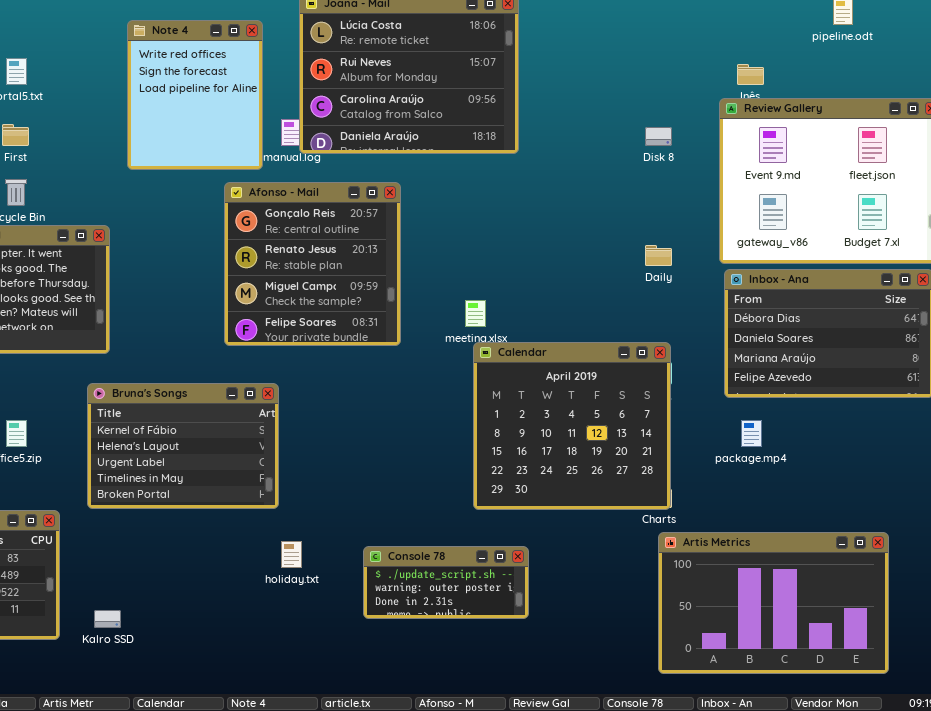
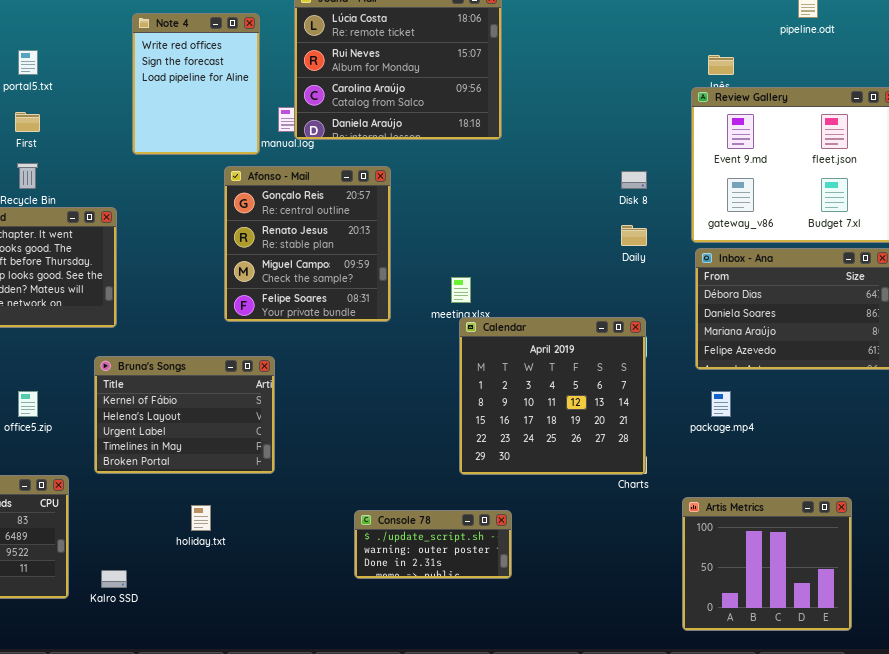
Disk 8: [645,127,672,146] -> [621,171,647,189], moved
Artis Metrics: [658,532,889,674] -> [682,497,852,631], resized
holiday.txt: [281,541,302,568] -> [191,505,211,531], moved

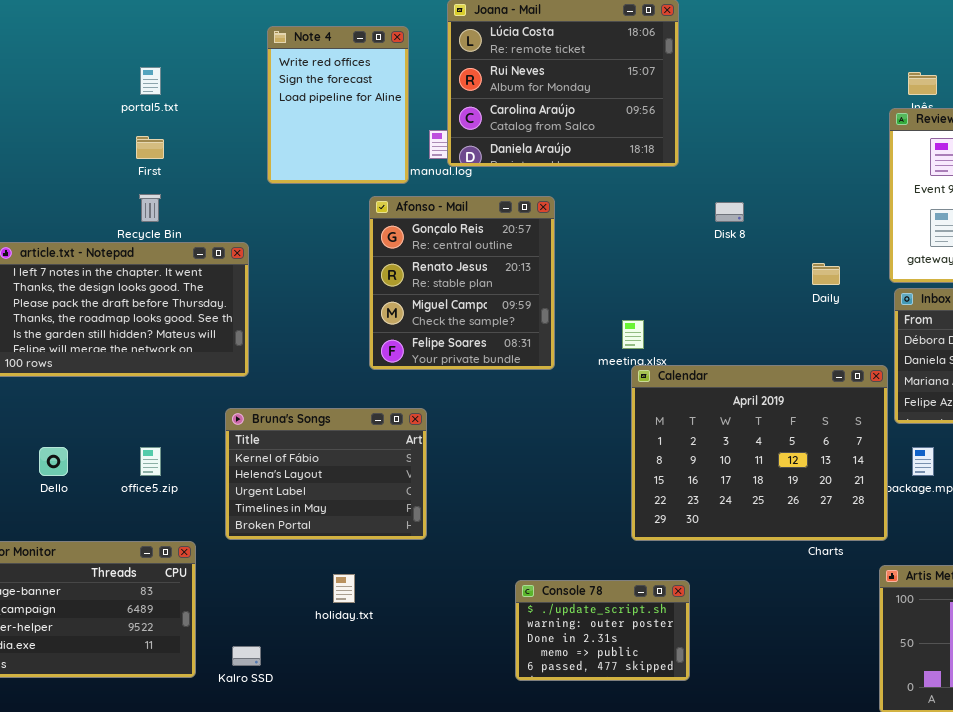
Disk 8: [621,171,647,189] -> [715,202,744,222], moved
Calendar: [459,317,646,475] -> [631,365,888,541], resized
Console 78: [354,510,512,579] -> [515,580,690,681], resized

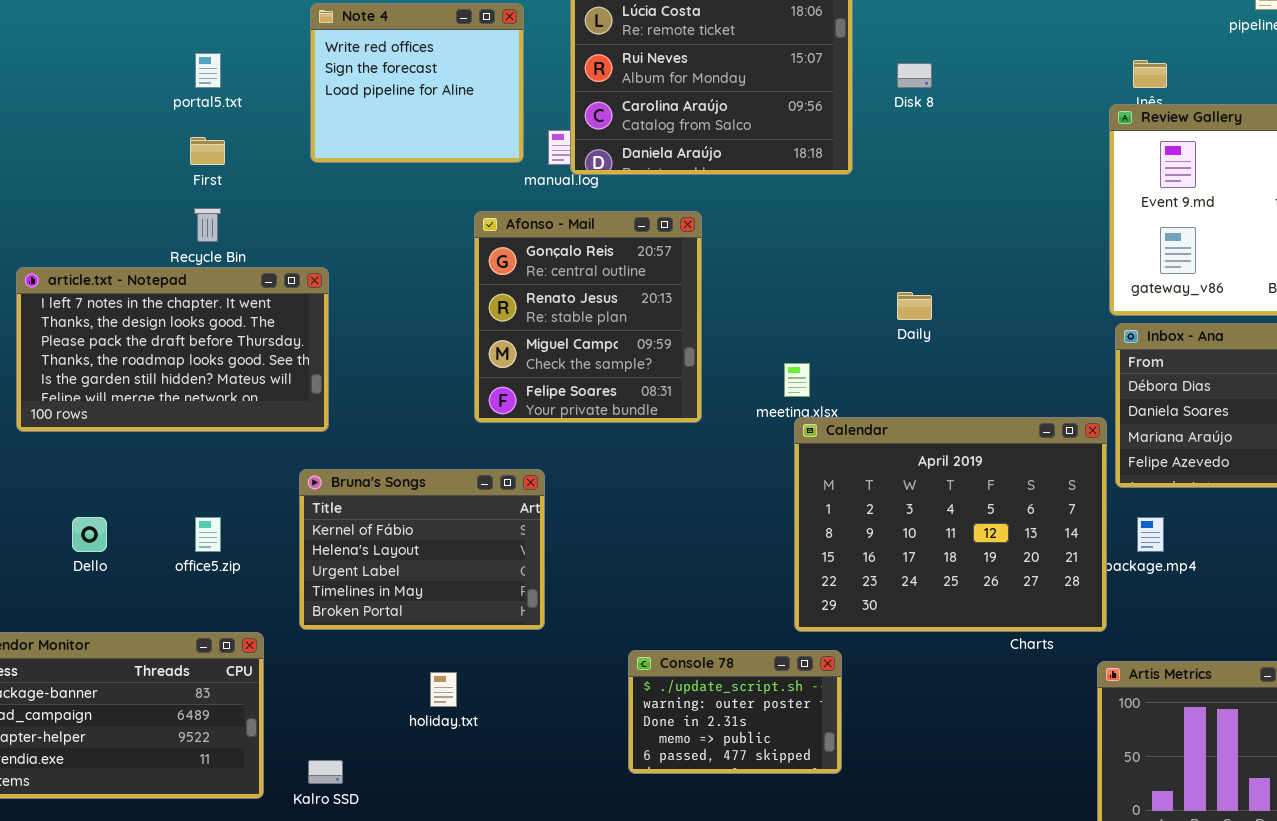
Note 4: [267,26,409,184] -> [310,3,524,163], resized
Disk 8: [715,202,744,222] -> [897,63,932,88], moved
Daily: [812,263,840,285] -> [897,292,932,320], moved
Console 78: [515,580,690,681] -> [628,650,842,774], moved

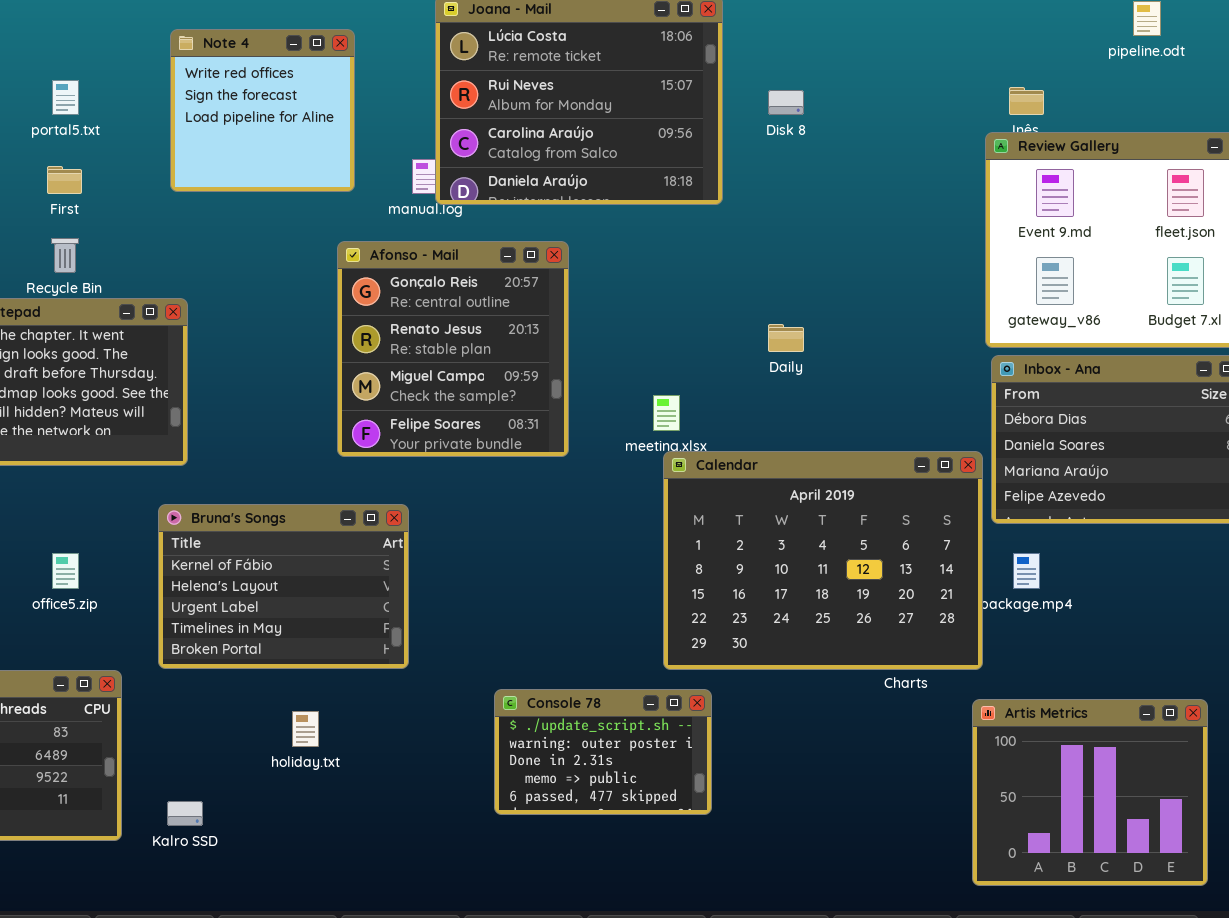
Note 4: [310,3,524,163] -> [170,29,355,192], resized

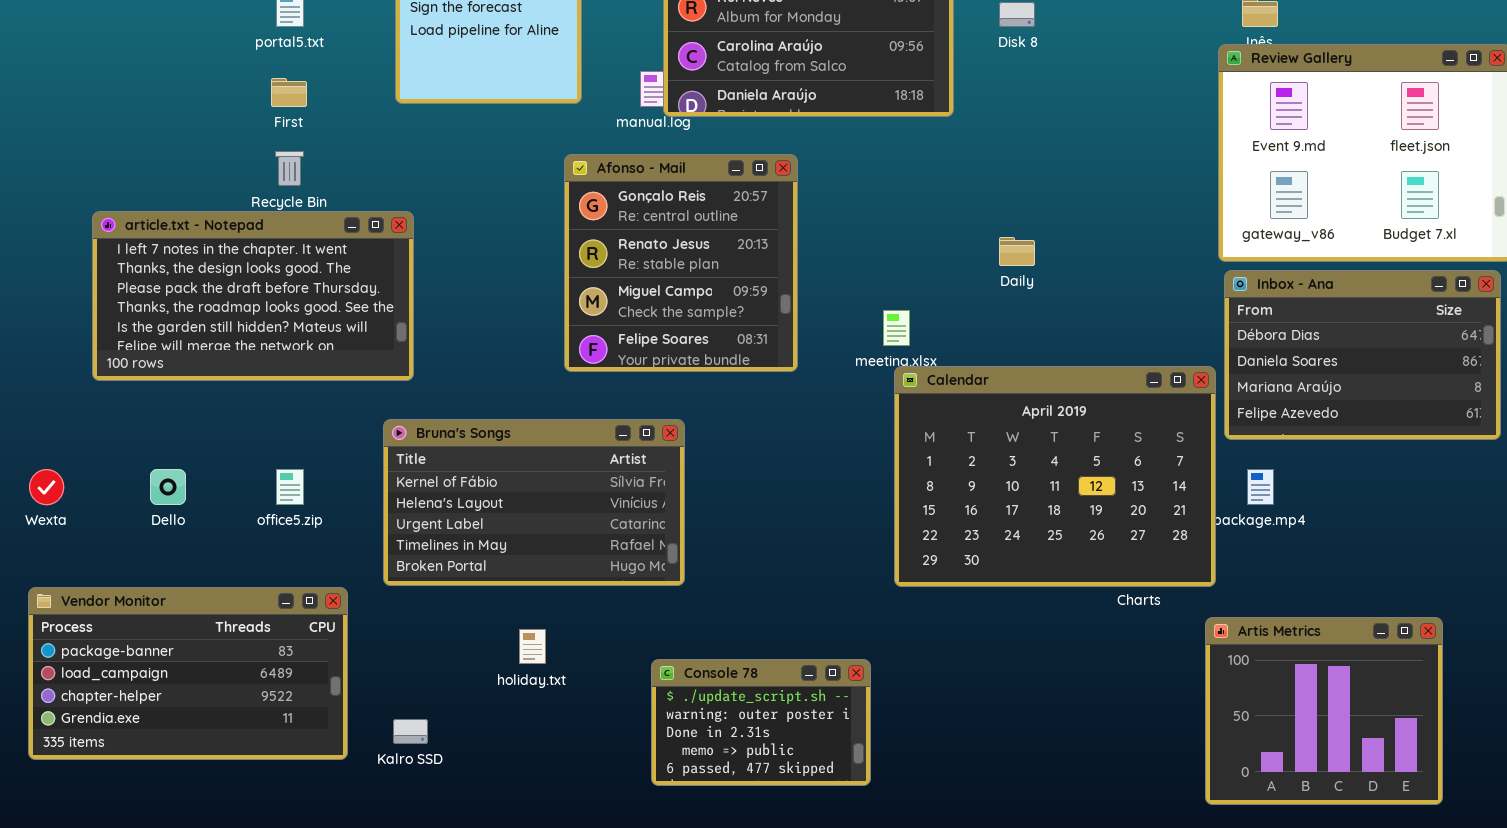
Bruna's Songs: [158,504,409,669] -> [383,419,685,586], resized
Console 78: [494,689,712,815] -> [651,659,871,786], moved

